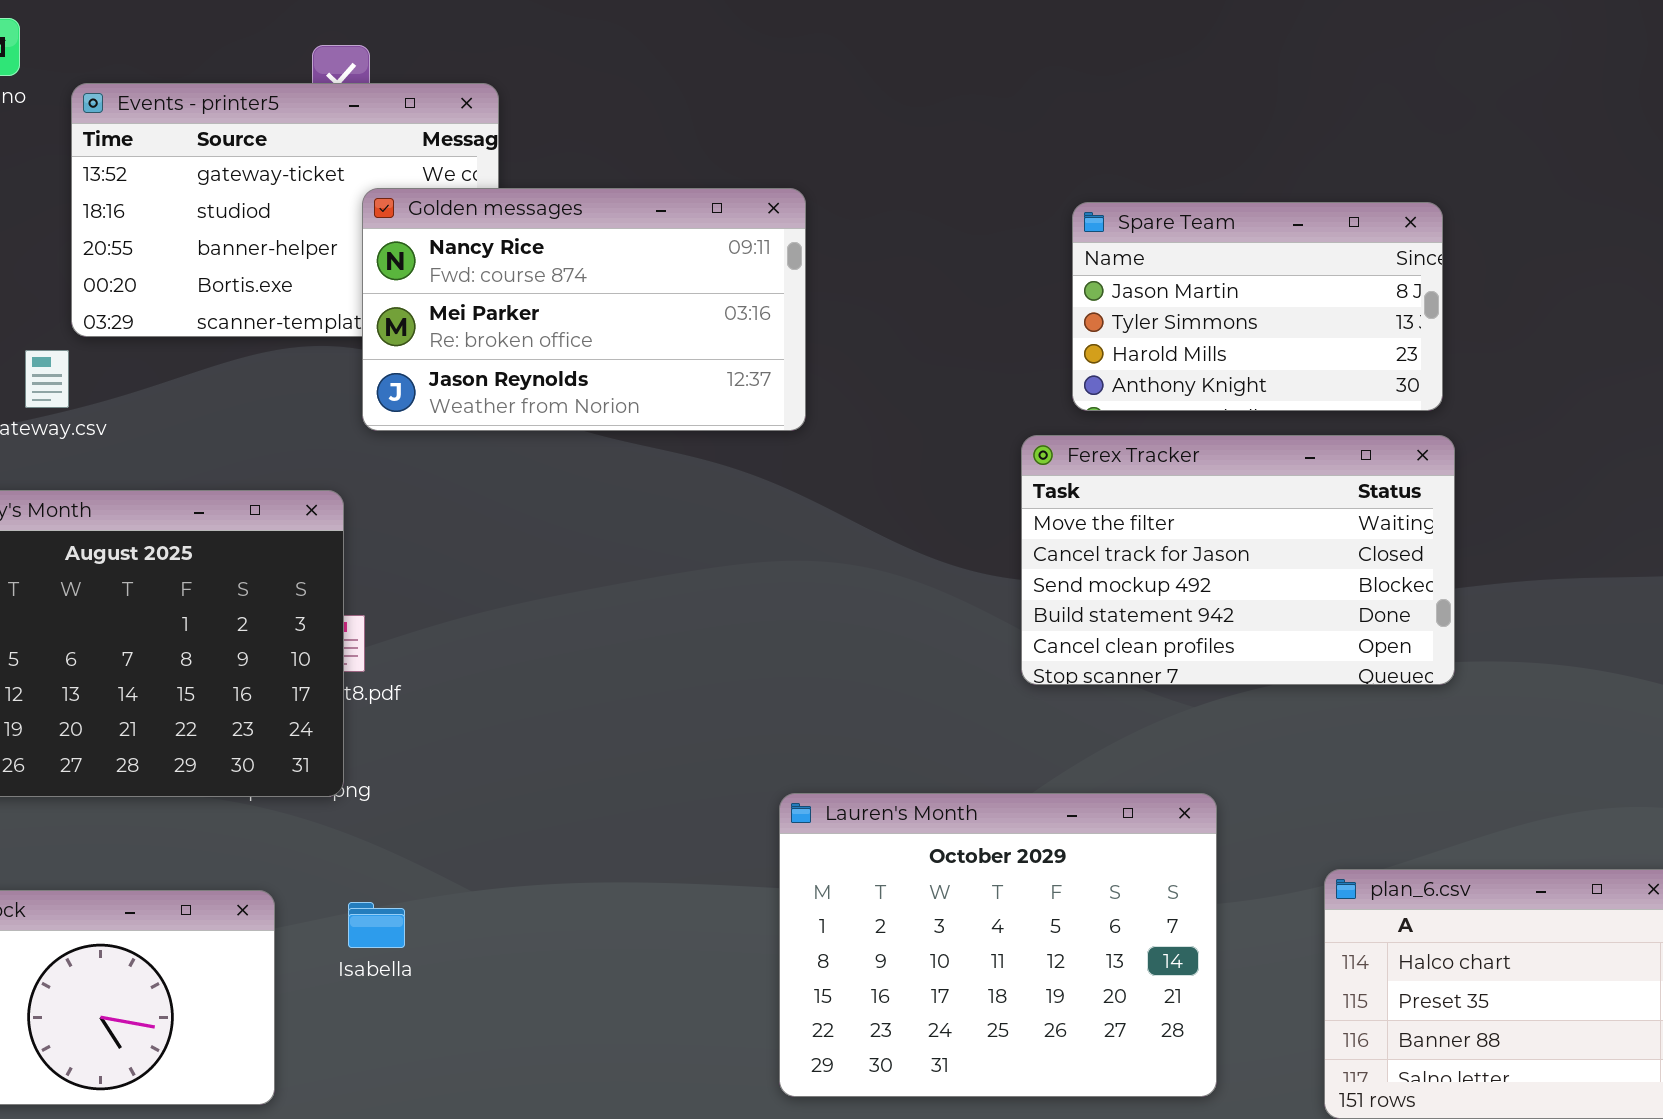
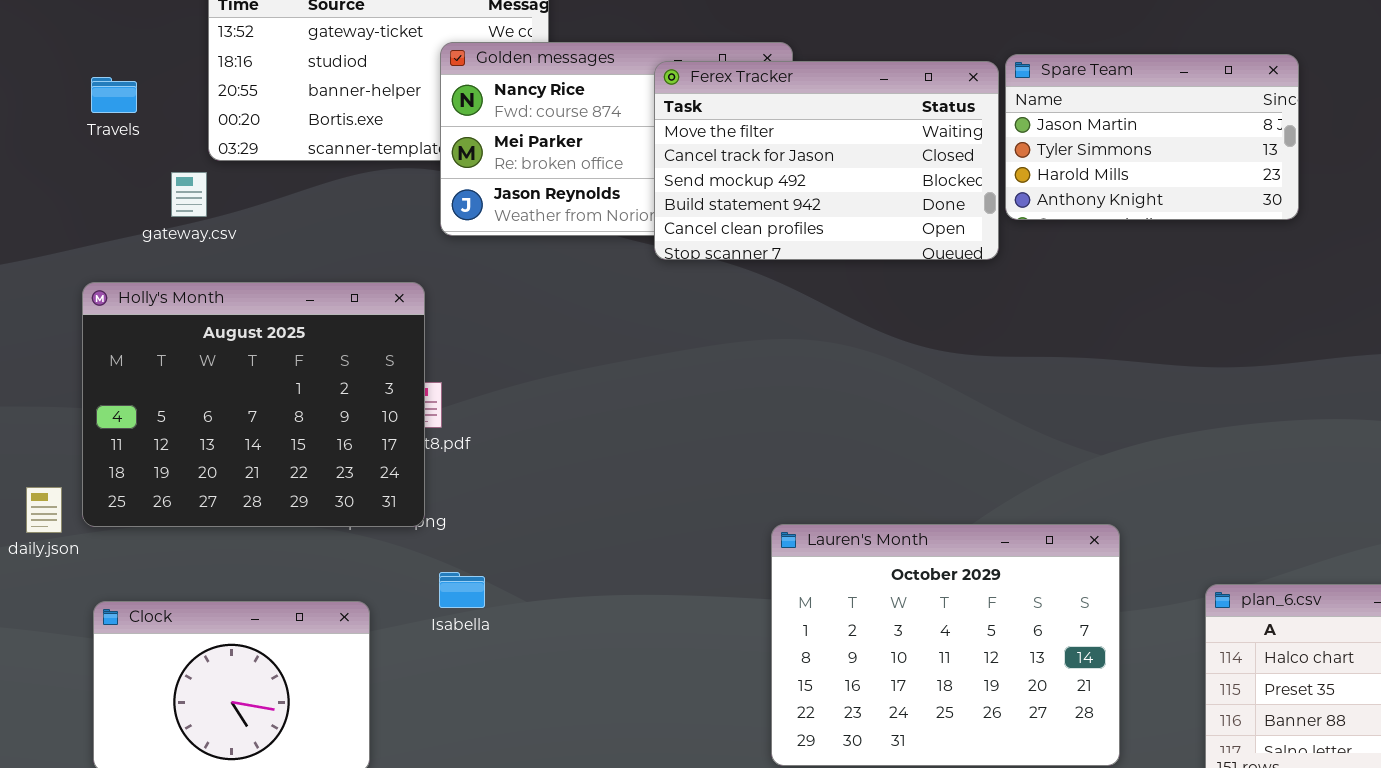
Ferex Tracker: [1021,435,1455,685] -> [654,61,999,260], moved
Isabella: [348,902,405,948] -> [439,572,485,608], moved

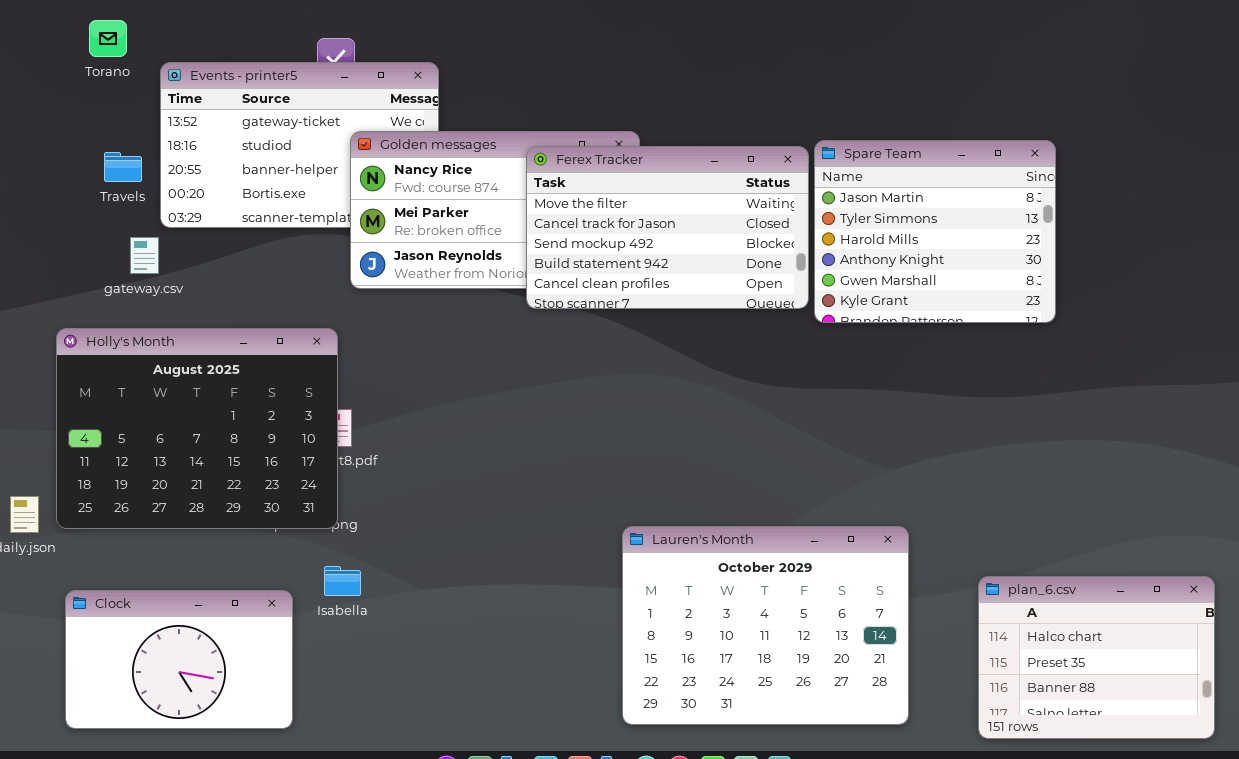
Spare Team: [1005,54,1299,220] -> [814,140,1056,323], resized
Travels: [91,77,137,113] -> [104,152,142,182], moved
Isabella: [439,572,485,608] -> [324,566,361,596], moved

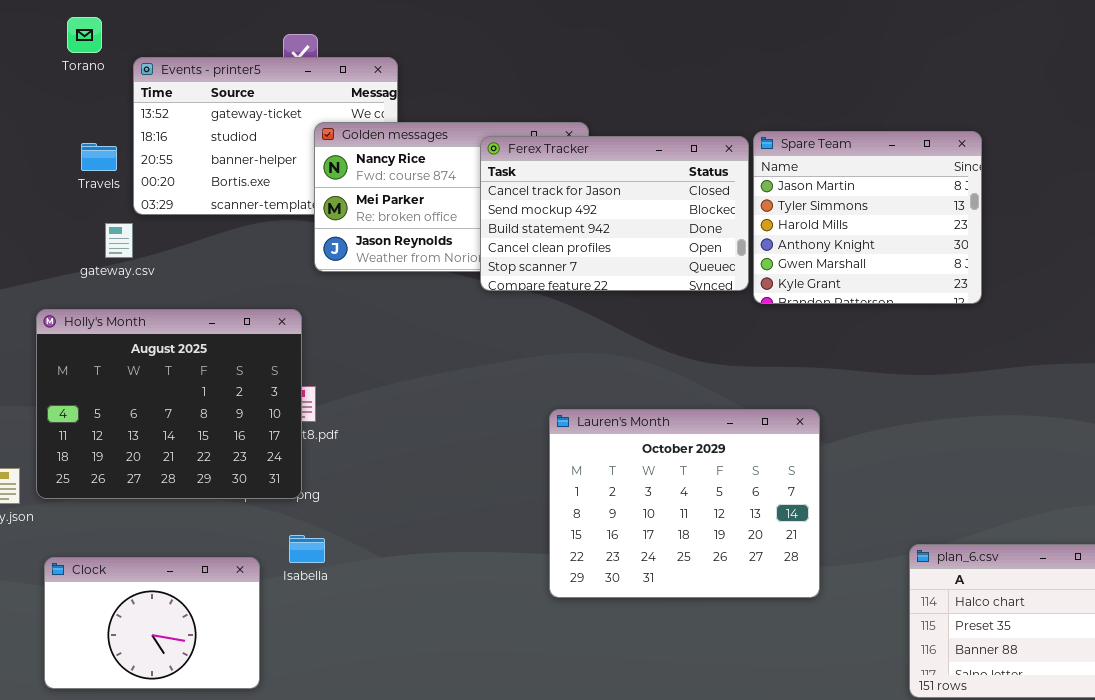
Ferex Tracker: [526,146,809,309] -> [480,136,749,291], scrolled down 1 row
Lauren's Month: [622,526,909,725] -> [549,409,820,598], moved

